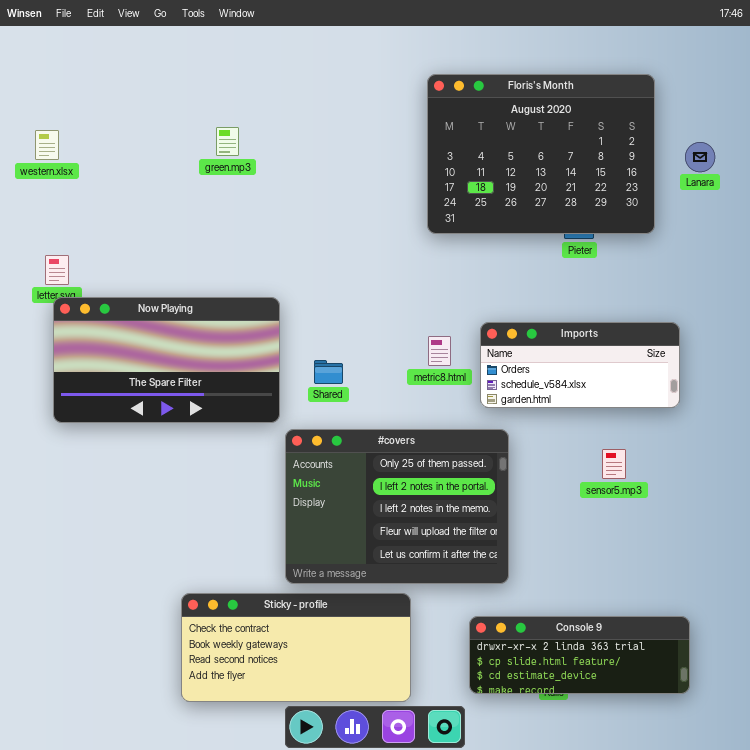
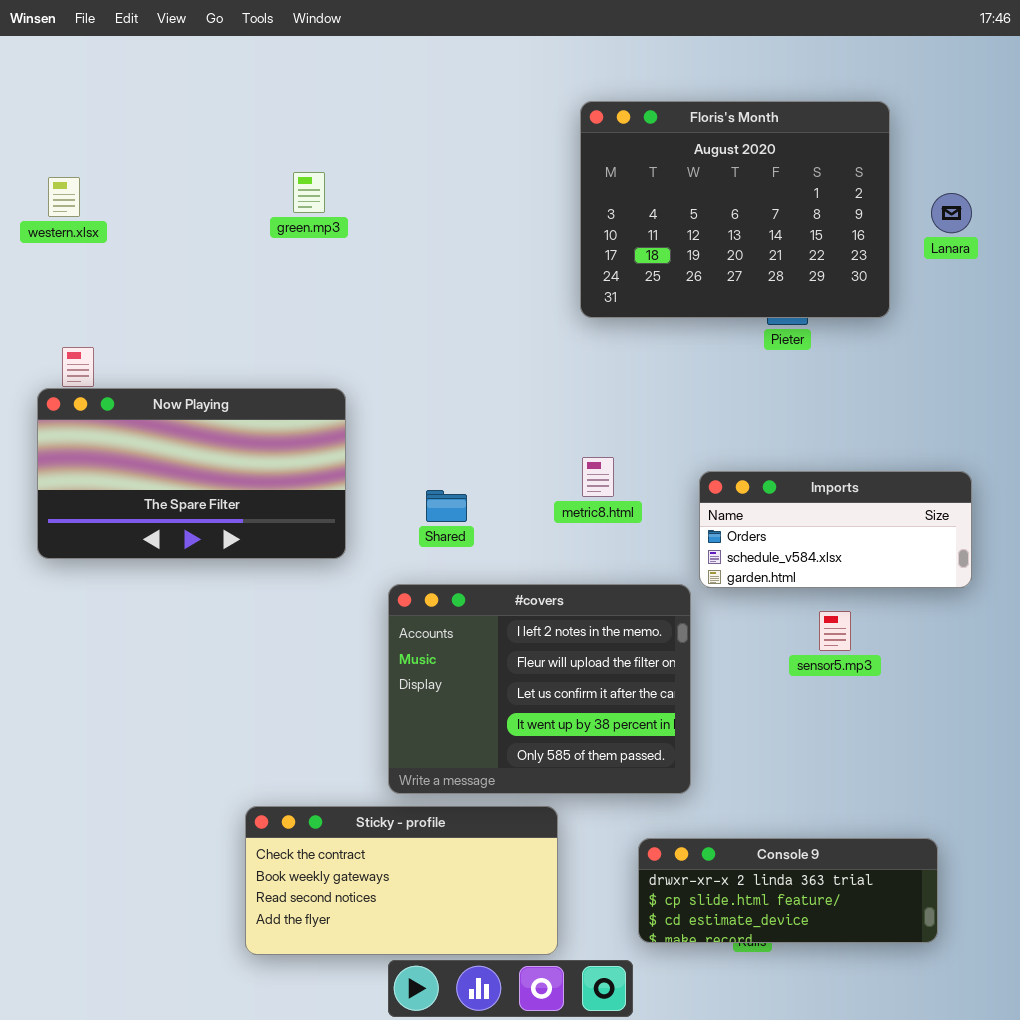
Now Playing: [53,297,280,423] -> [37,388,346,559], moved
Imports: [480,322,680,408] -> [699,471,972,588], moved
#covers: [285,429,509,584] -> [388,584,691,794], scrolled down 2 rows

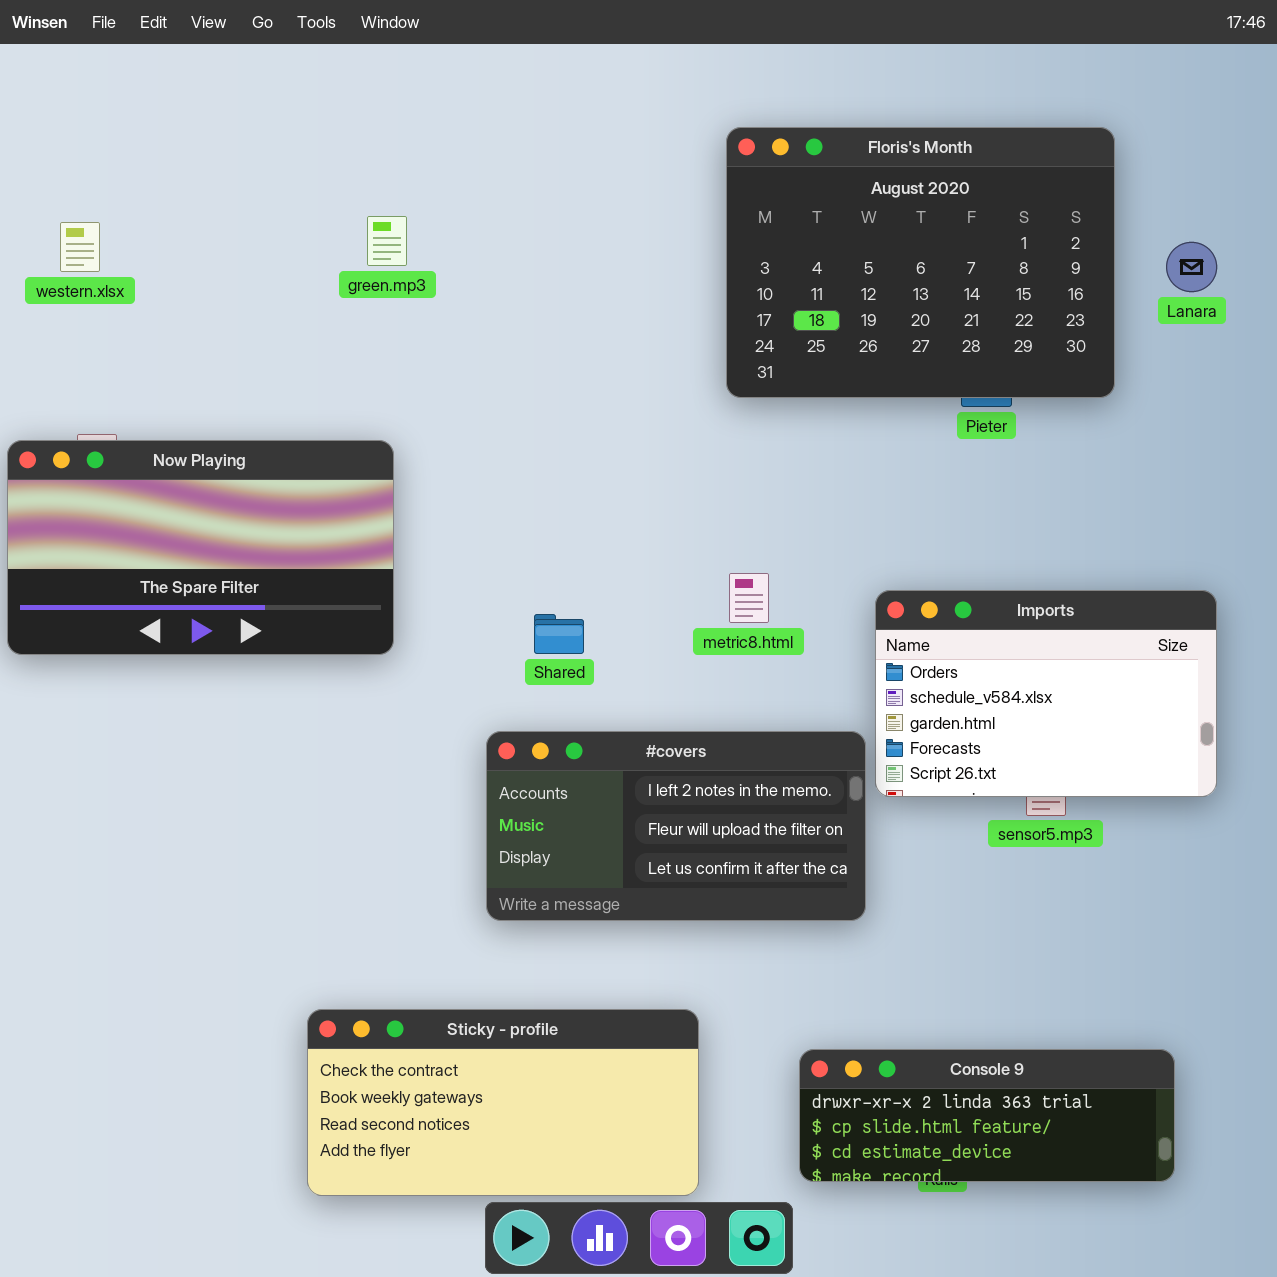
Now Playing: [37,388,346,559] -> [7,440,394,655], moved
Imports: [699,471,972,588] -> [875,590,1217,797], resized
#covers: [388,584,691,794] -> [486,731,866,921], resized

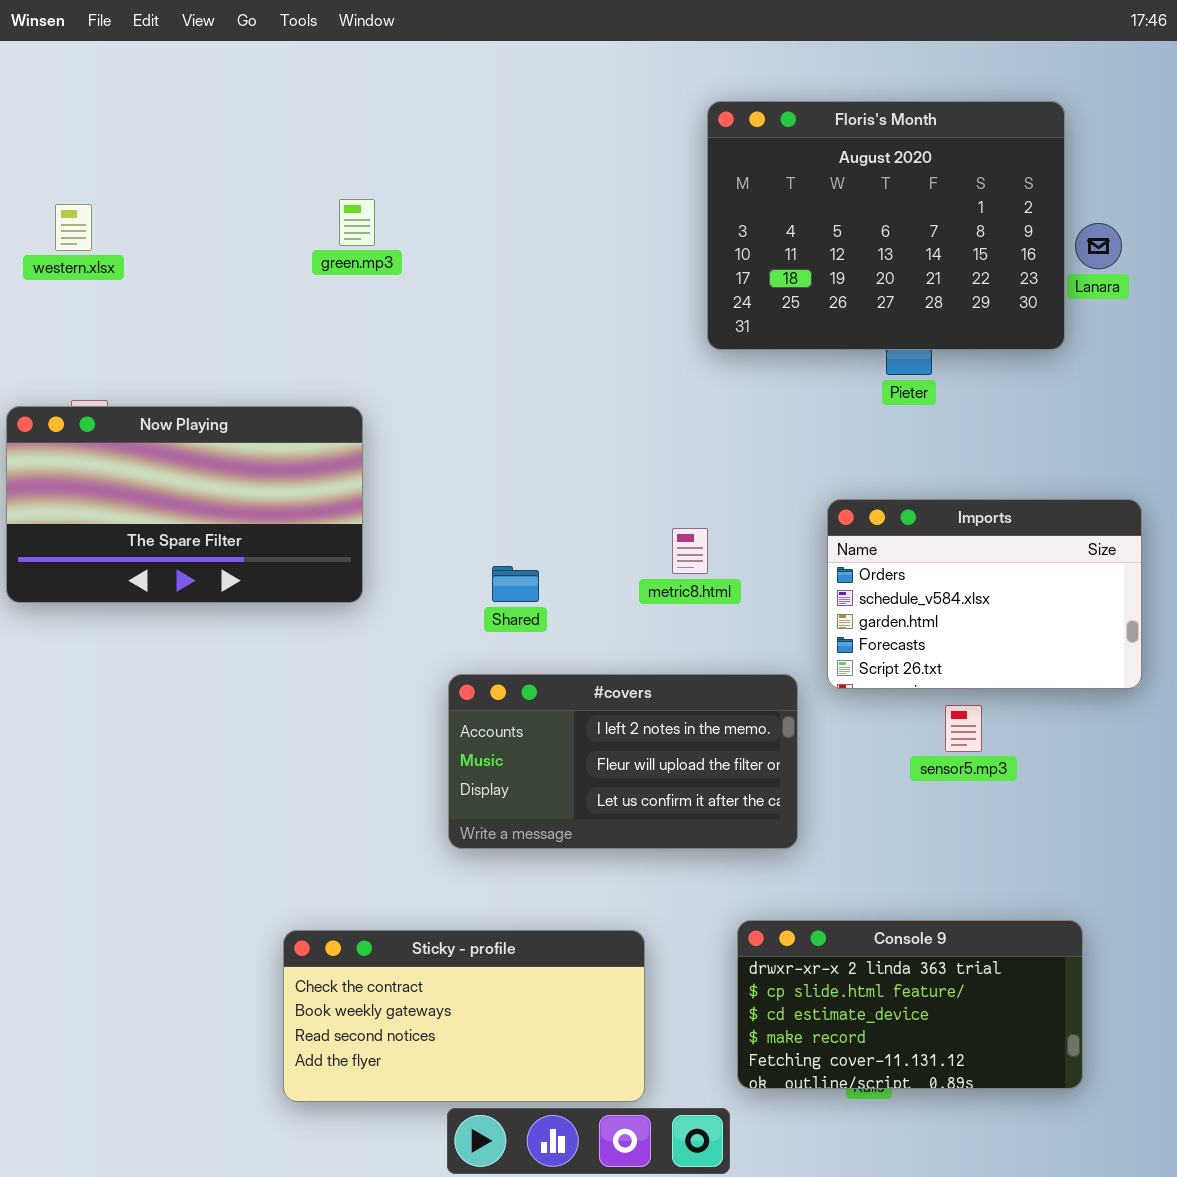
Floris's Month: [726,127,1115,398] -> [707,101,1065,350], moved
Imports: [875,590,1217,797] -> [827,499,1142,689], moved
Console 9: [799,1049,1175,1182] -> [737,920,1083,1089], resized

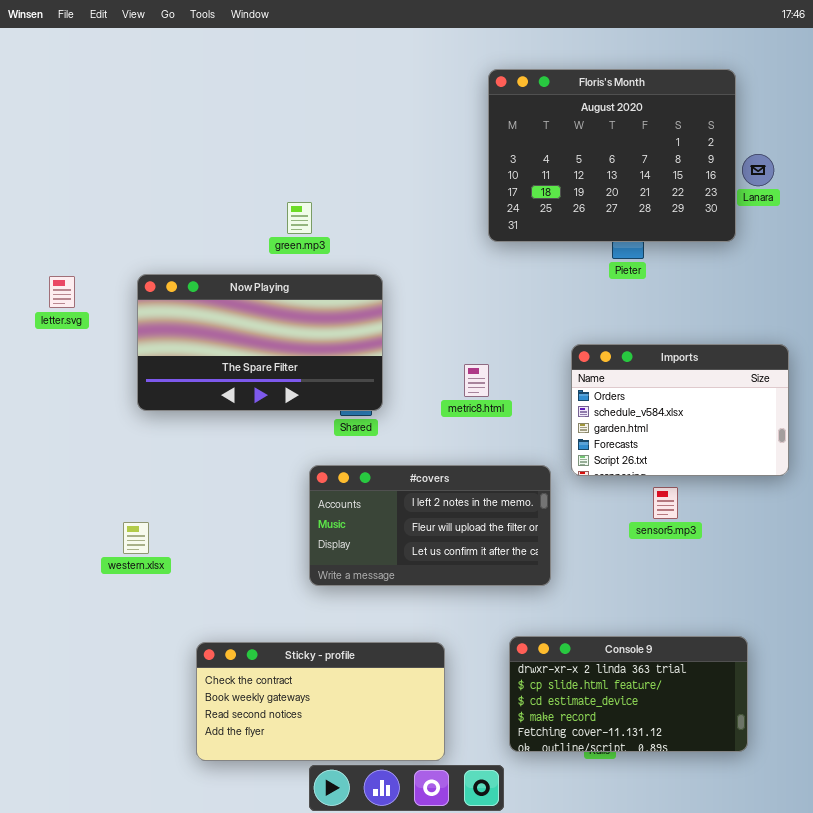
green.mp3: [339,199,375,246] -> [287,202,312,234], moved
western.xlsx: [55,204,92,251] -> [123,522,149,554], moved
Now Playing: [6,406,363,603] -> [137,274,383,411], moved

